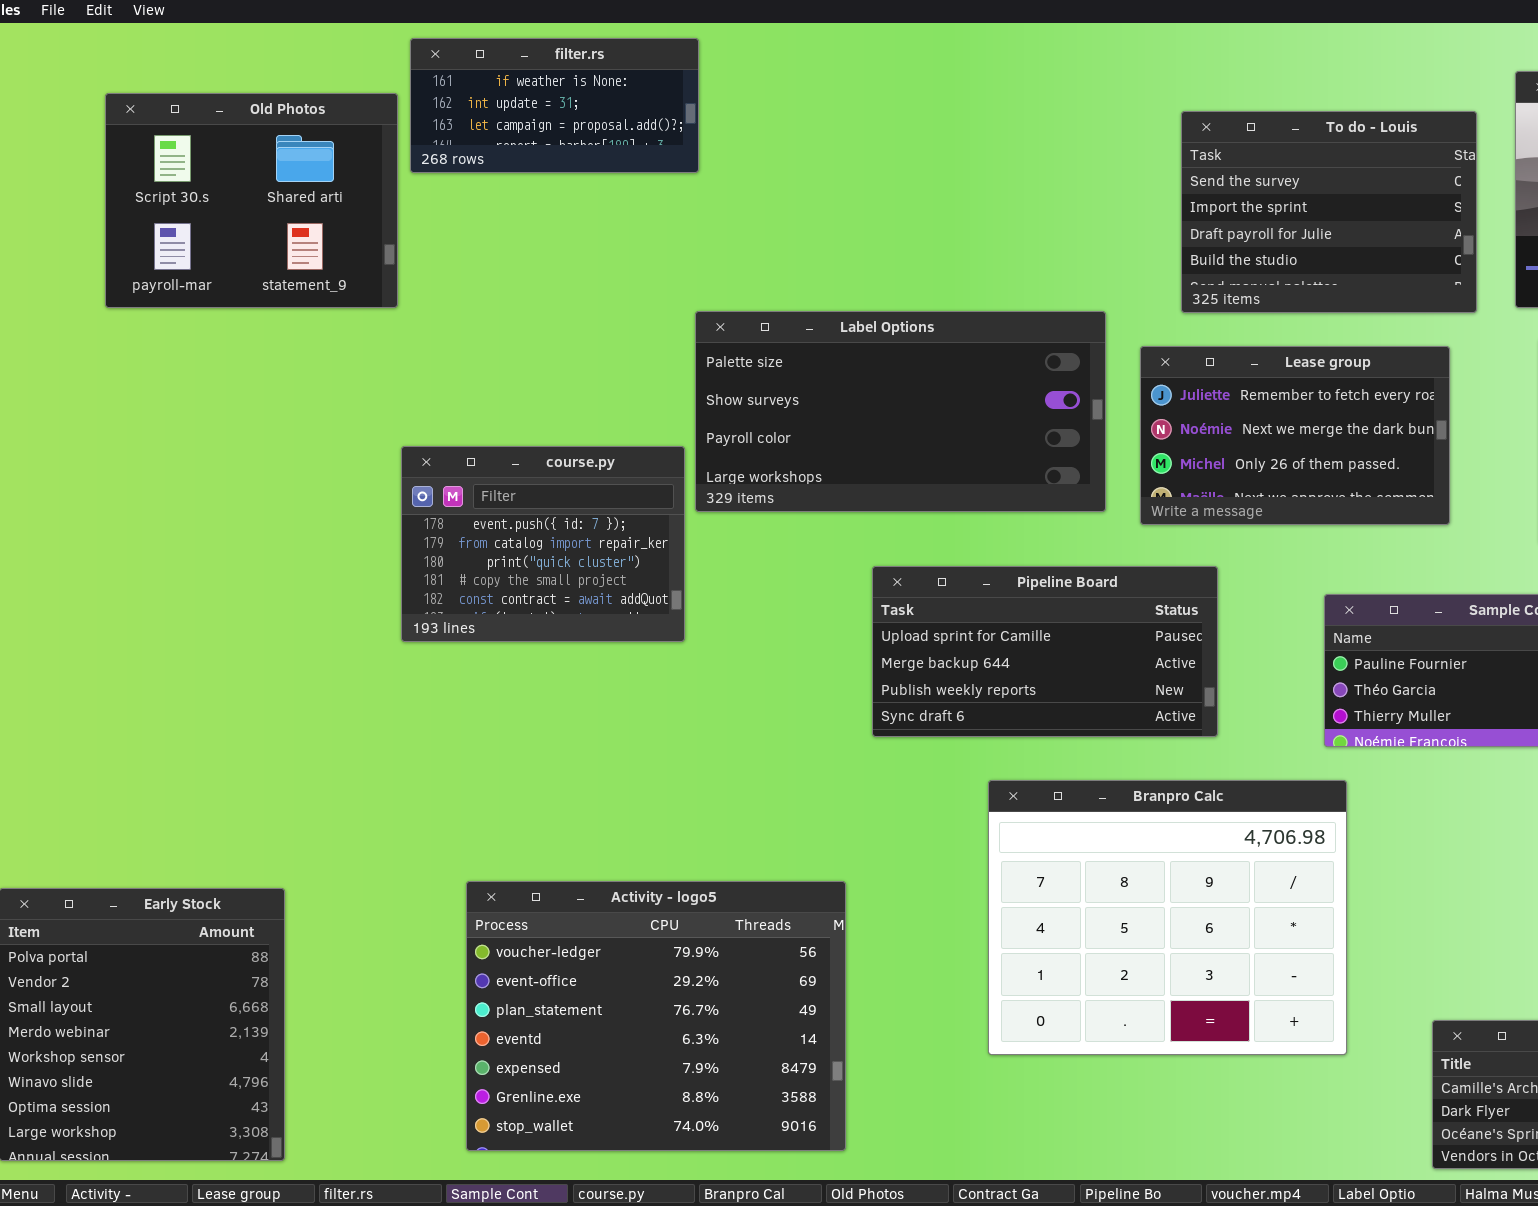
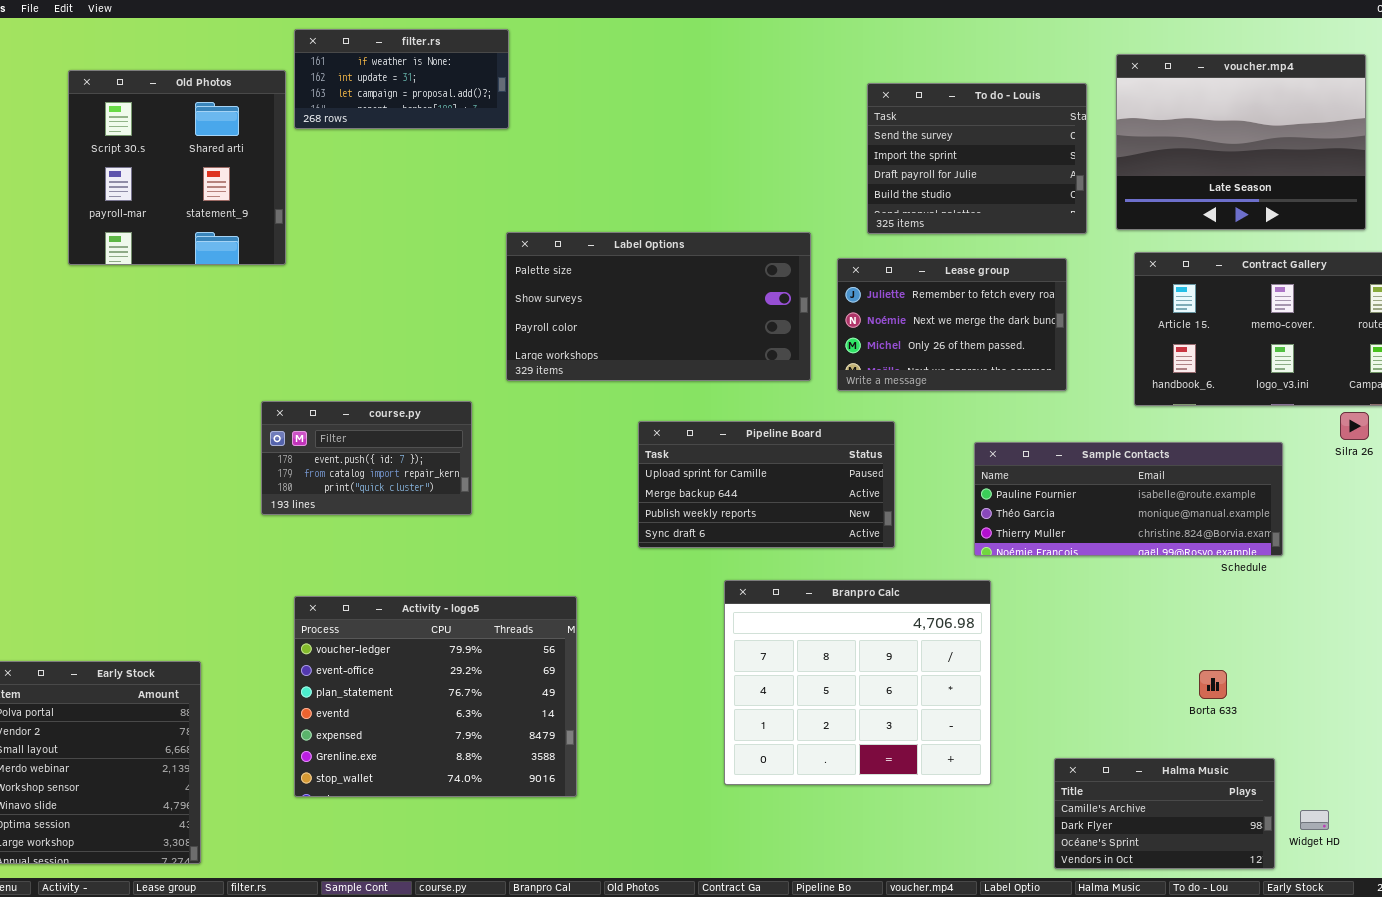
Old Photos: [105,93,398,308] -> [68,70,286,265], resized
course.py: [401,446,685,642] -> [261,401,472,515], moved, resized
Activity - logo5: [466,881,846,1151] -> [294,596,577,797], moved

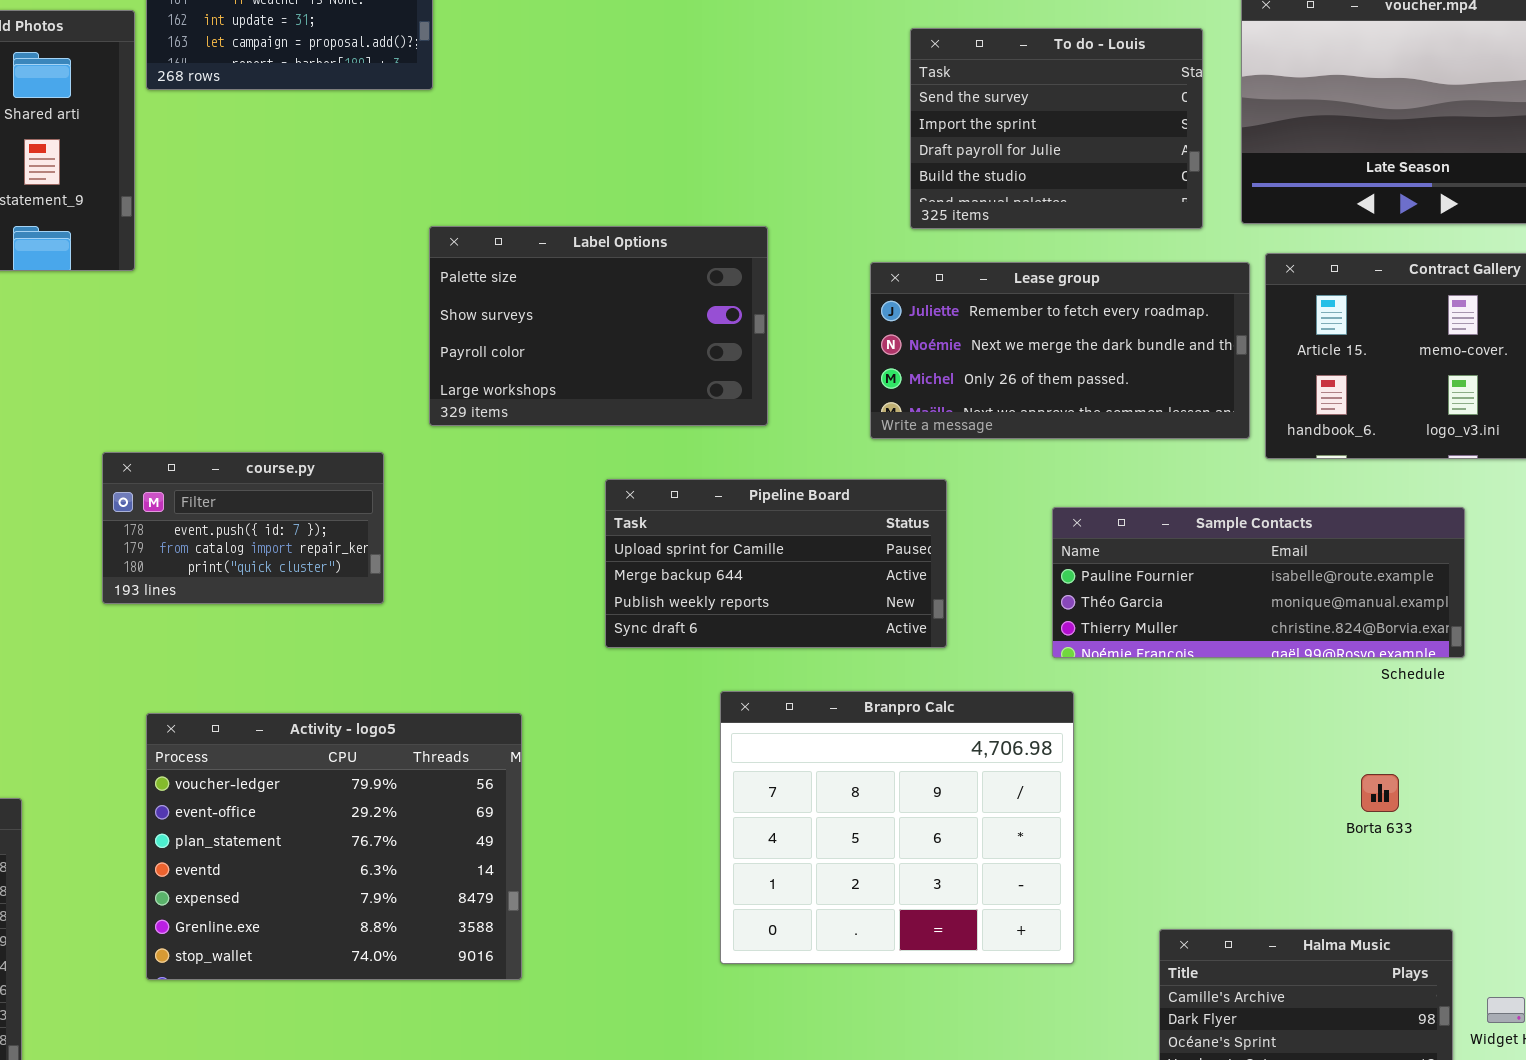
Label Options: [506,232,811,381] -> [429,226,768,426], resized
Lease group: [837,258,1067,391] -> [870,262,1250,439], resized
Borta 633: [1199,670,1227,699] -> [1361,774,1399,812], moved

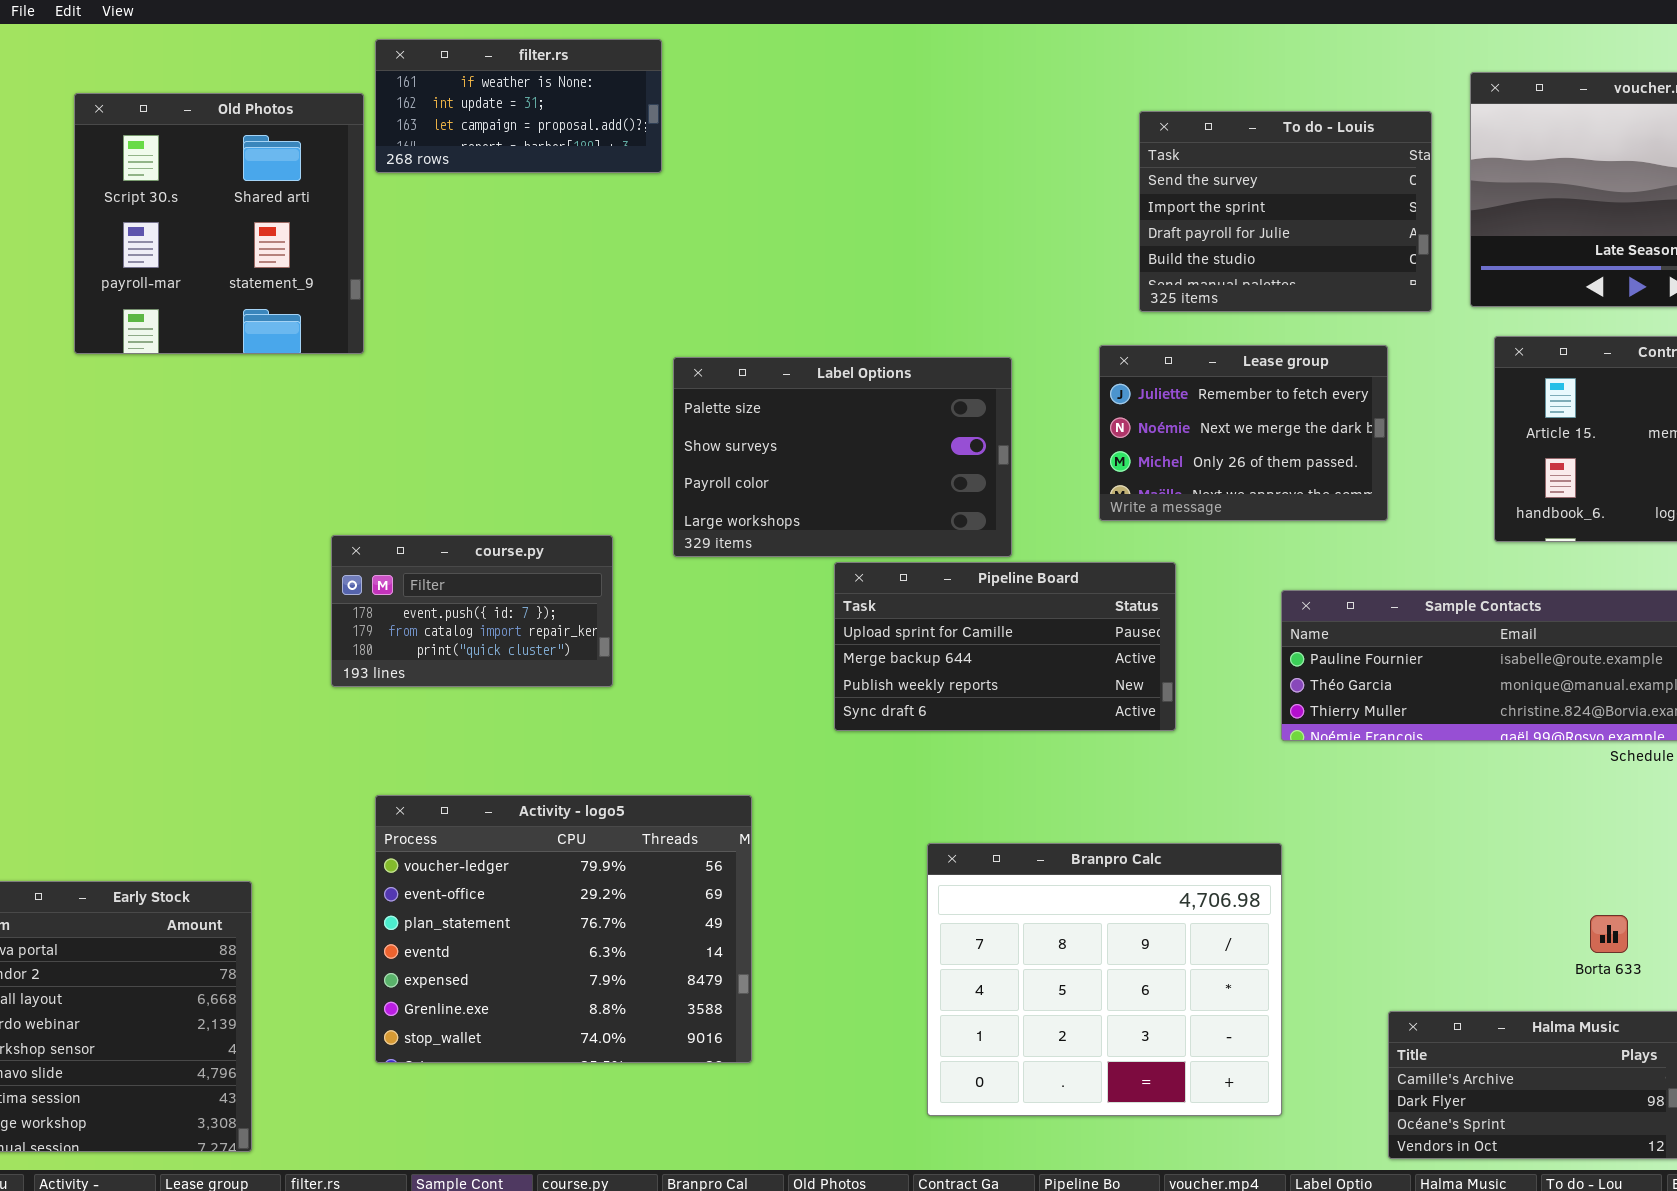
Label Options: [429,226,768,426] -> [673,357,1012,557], moved
Lease group: [870,262,1250,439] -> [1099,345,1388,521], resized
Branpro Calc: [720,691,1074,964] -> [927,843,1282,1116], moved
Borta 633: [1361,774,1399,812] -> [1590,915,1628,953], moved

